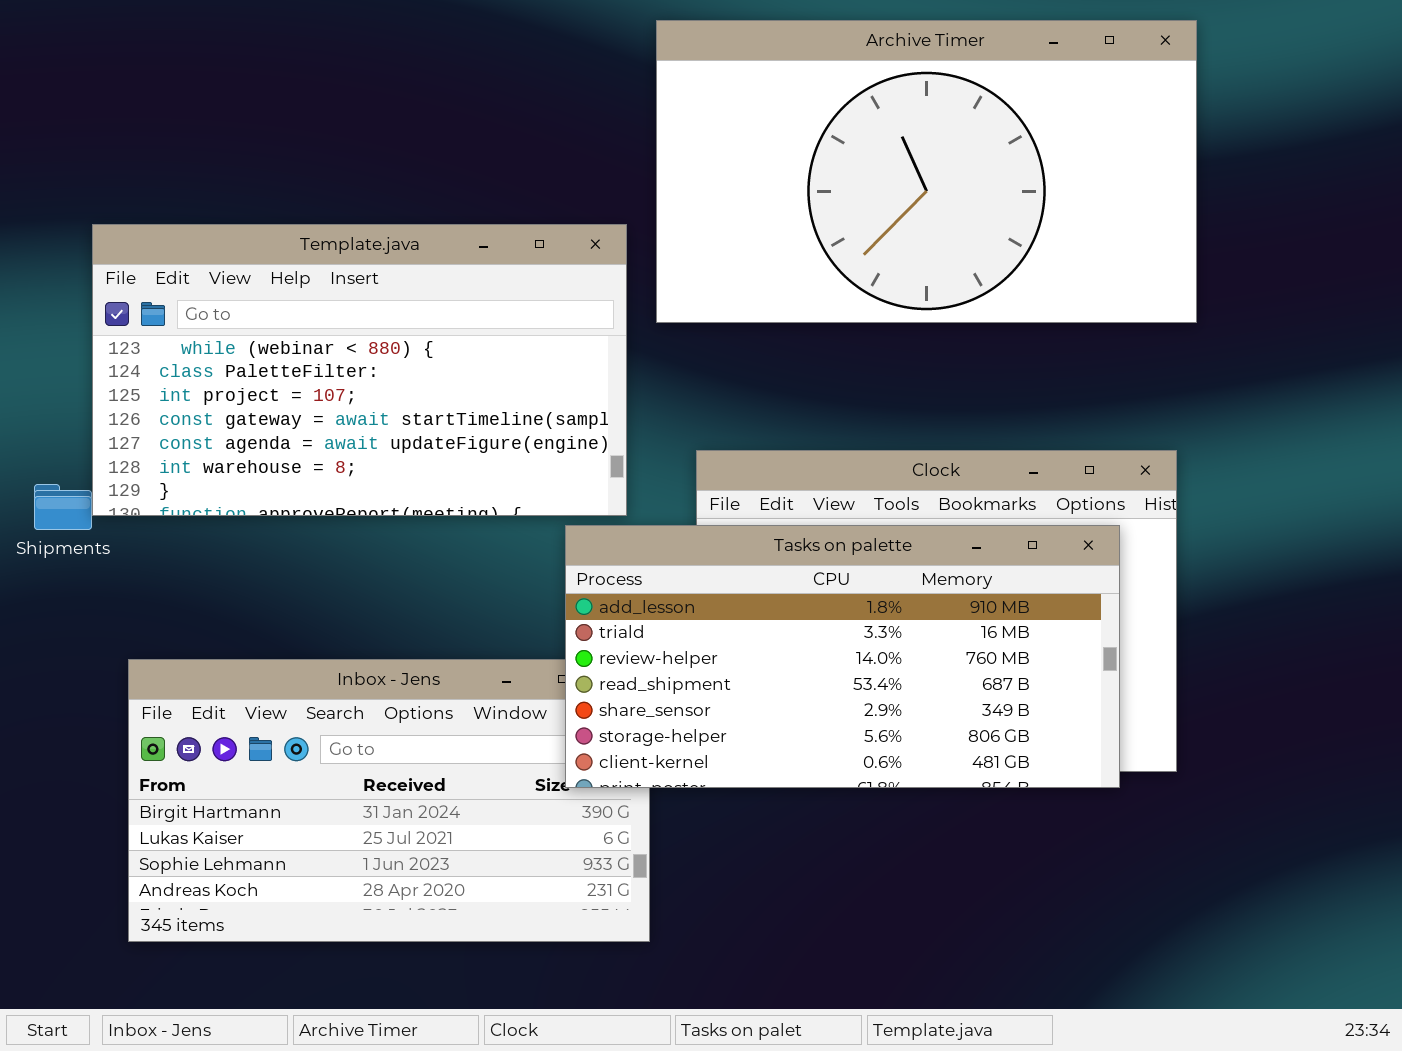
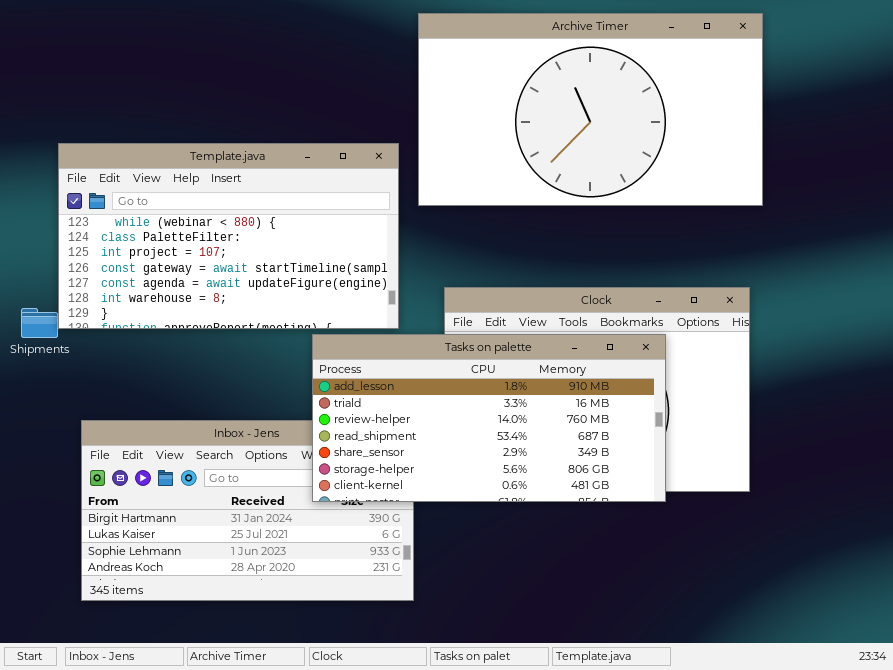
Tasks on palette: [565,525,1120,788] -> [312,334,666,502], moved

